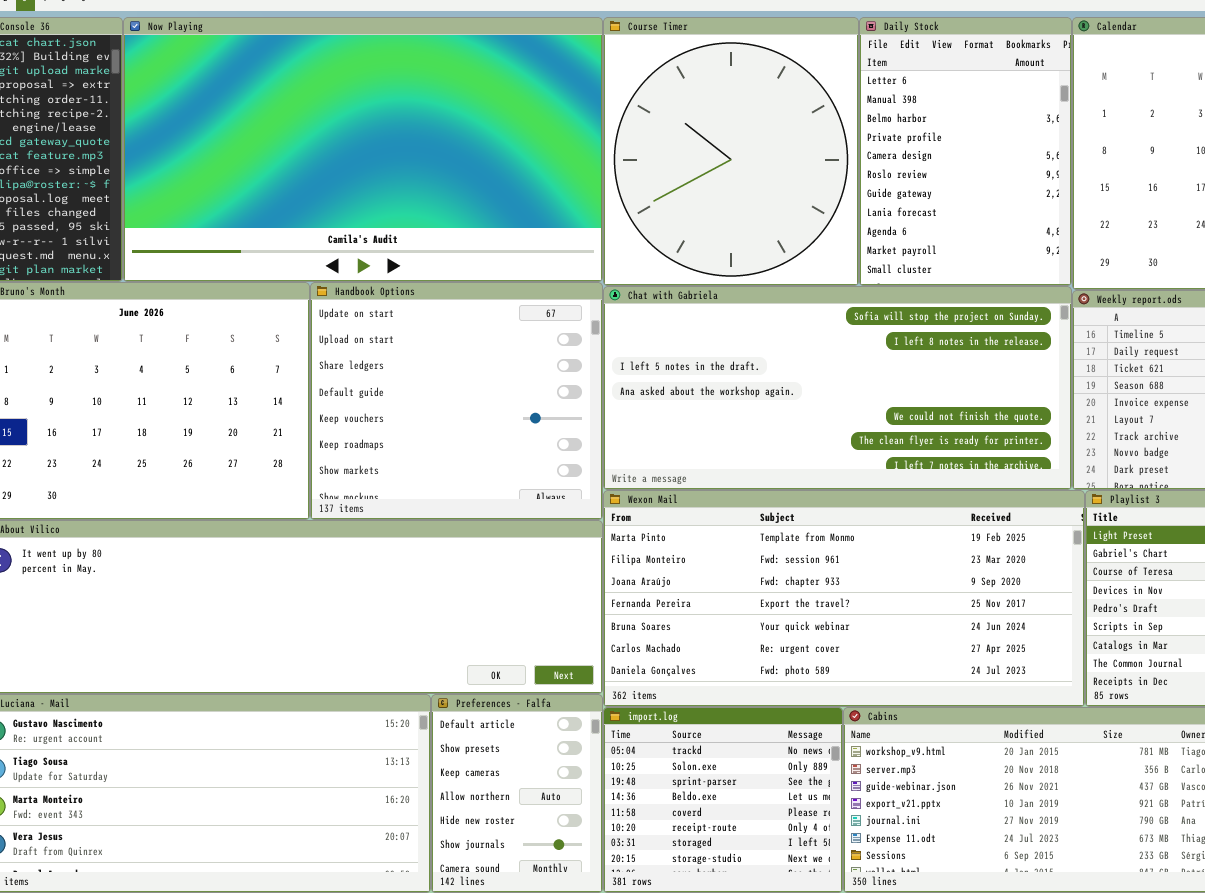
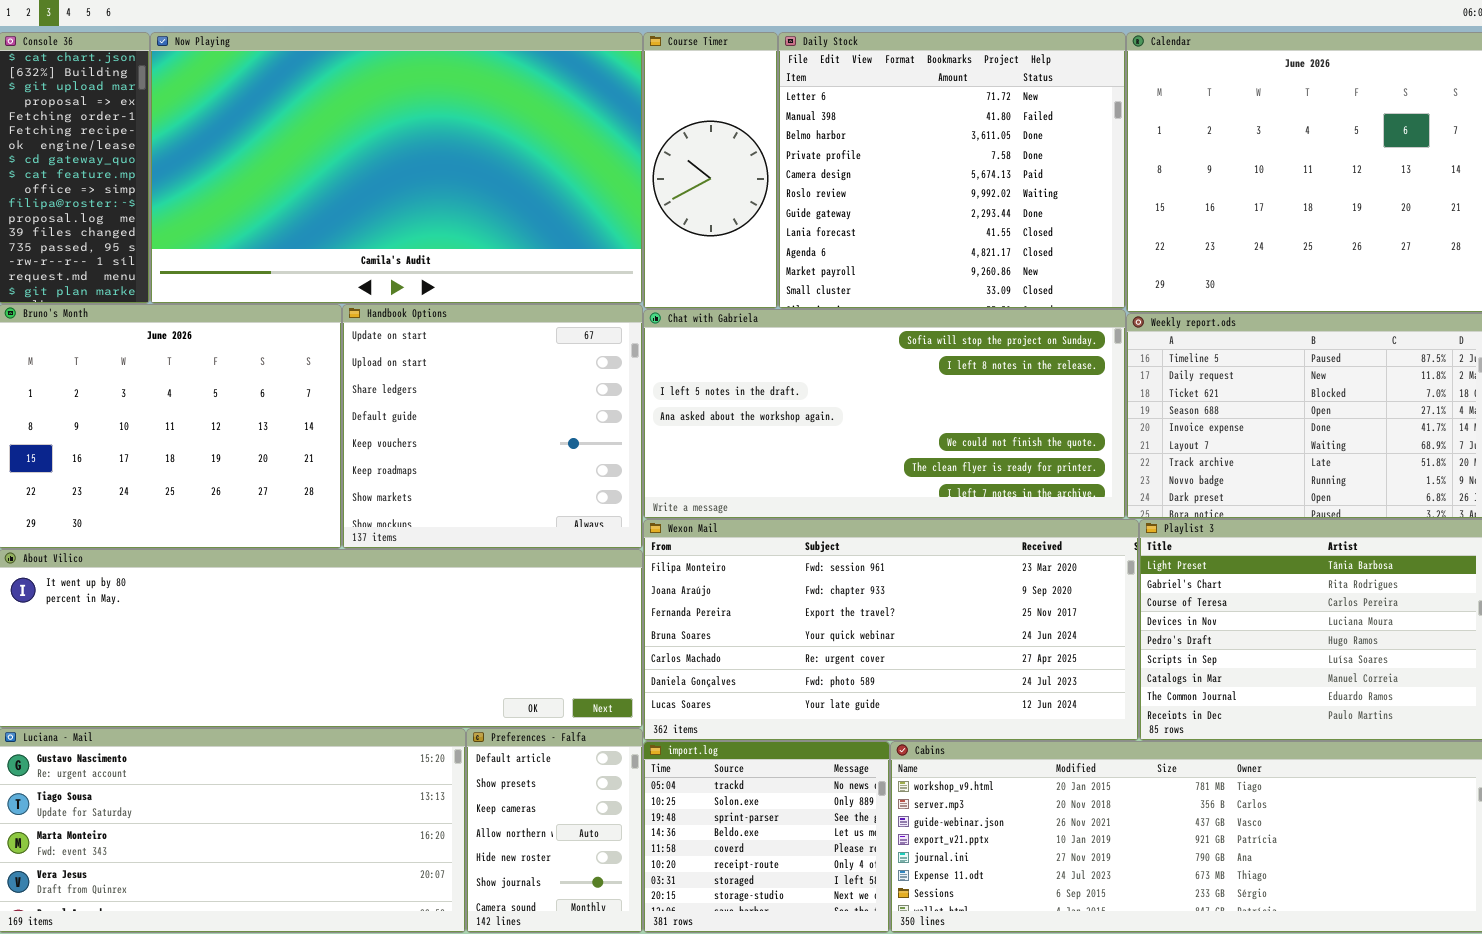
Course Timer: [603,17,859,286] -> [643,32,778,309], resized
Daily Stock: [859,17,1072,286] -> [778,32,1126,309], resized
Wexon Mail: [603,490,1085,707] -> [643,519,1139,741], scrolled down 1 row

